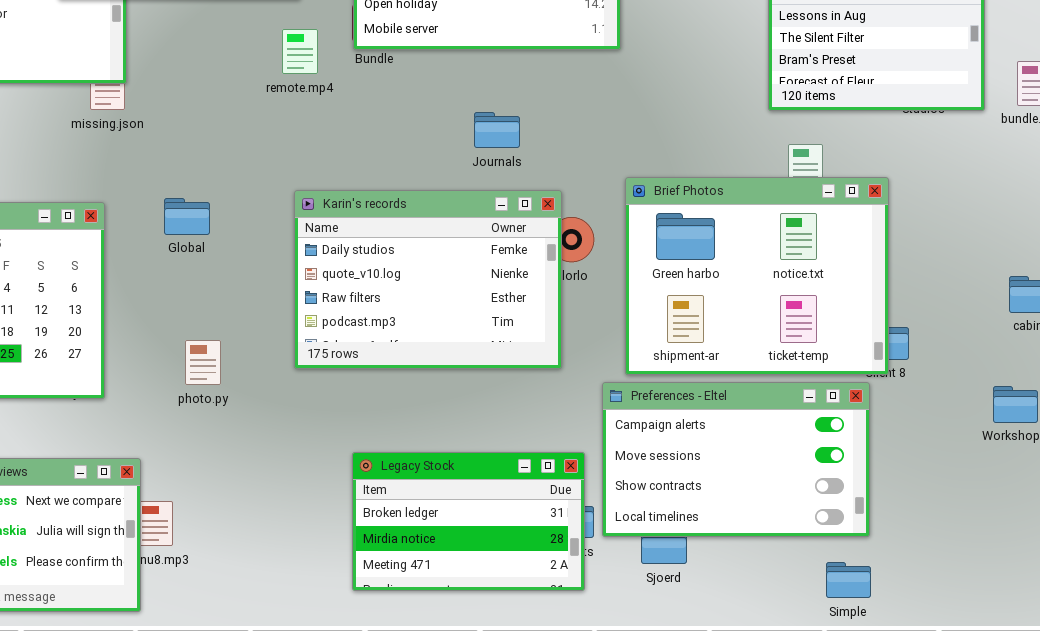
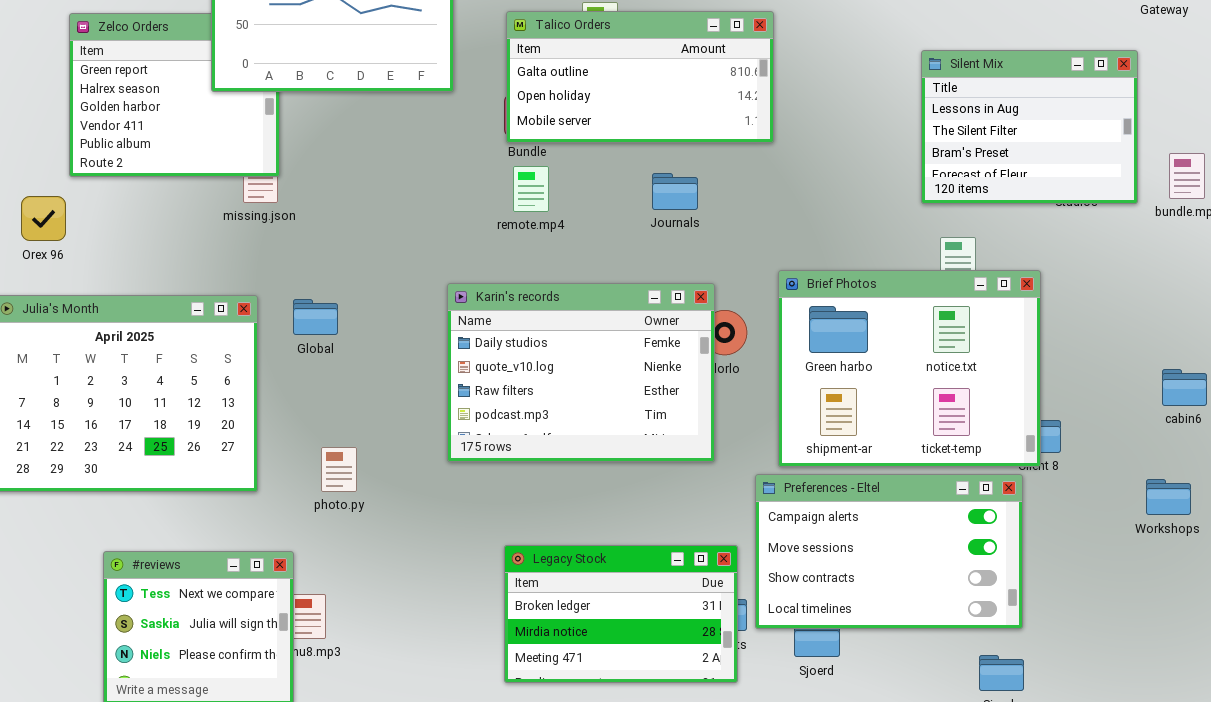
remote.mp4: [282,29,318,74] -> [513,166,549,212], moved
Journals: [474,112,520,148] -> [652,173,698,210], moved
Global: [164,198,210,235] -> [293,299,338,335], moved
photo.py: [185,340,221,385] -> [321,447,357,492], moved

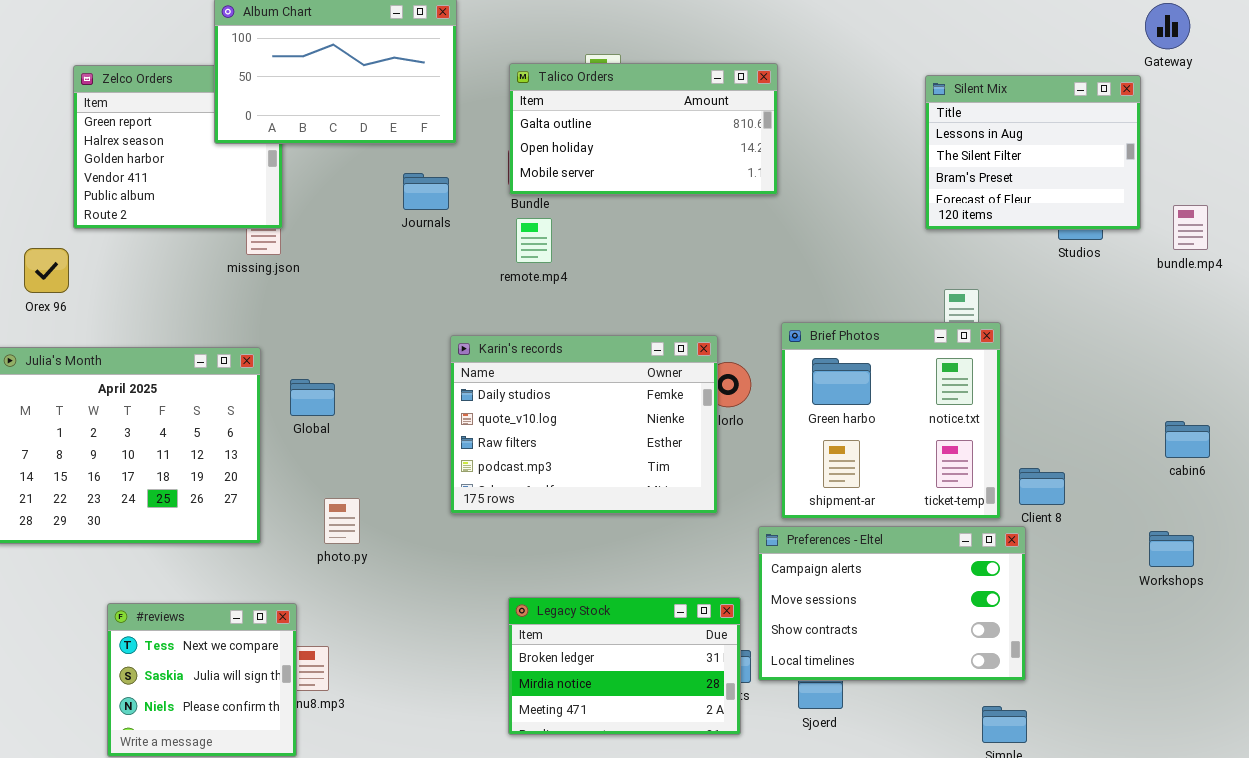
Silent Mix: [921,50,1138,204] -> [925,75,1141,230], moved
Journals: [652,173,698,210] -> [403,173,449,210], moved
Brief Photos: [778,270,1041,467] -> [781,322,1001,519], resized
Global: [293,299,338,335] -> [290,379,335,416], moved

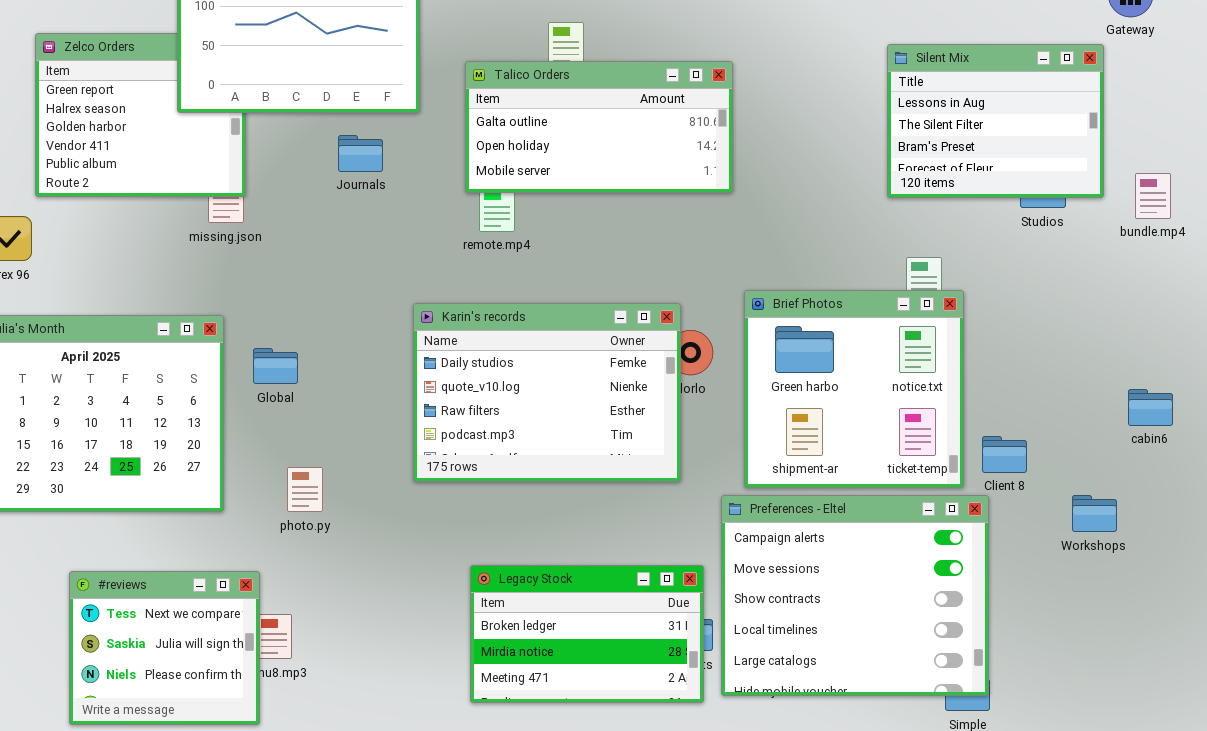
Talico Orders: [509,63,778,195] -> [465,61,733,193], moved
Journals: [403,173,449,210] -> [338,135,383,172], moved
Preferences - Eltel: [758,526,1026,681] -> [721,495,989,696], resized
Workshops: [1149,531,1194,567] -> [1072,495,1117,532], moved

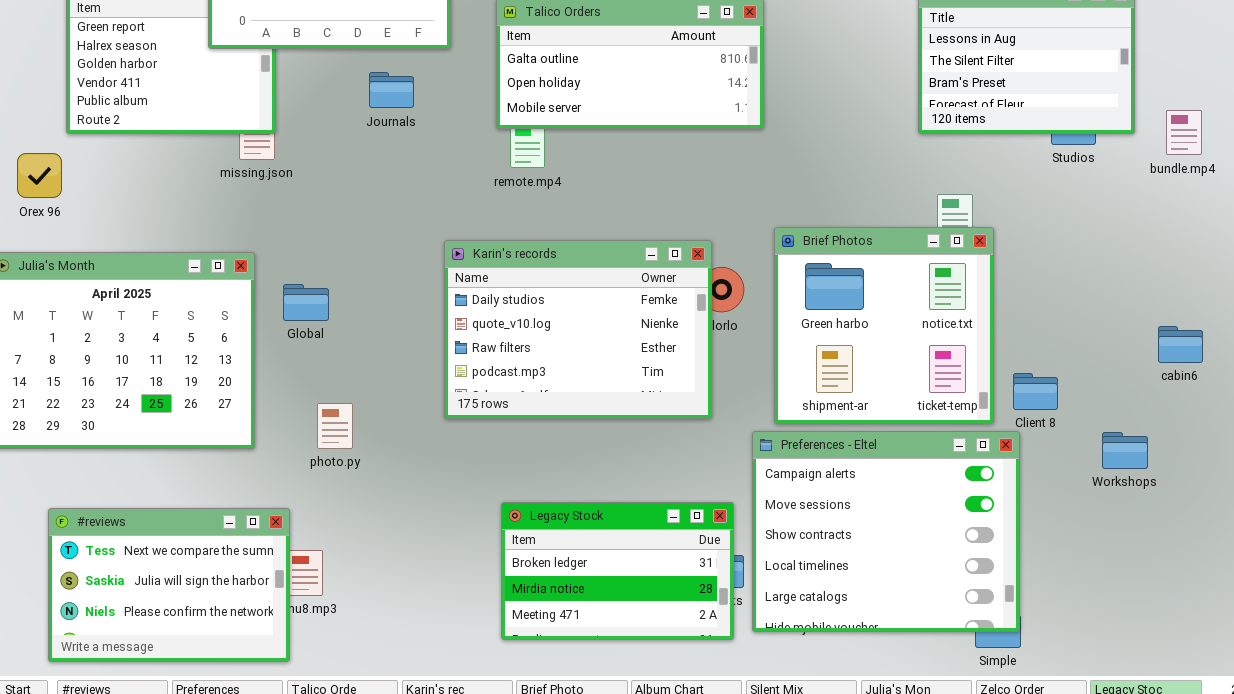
#reviews: [69,571,260,725] -> [48,508,290,662], resized

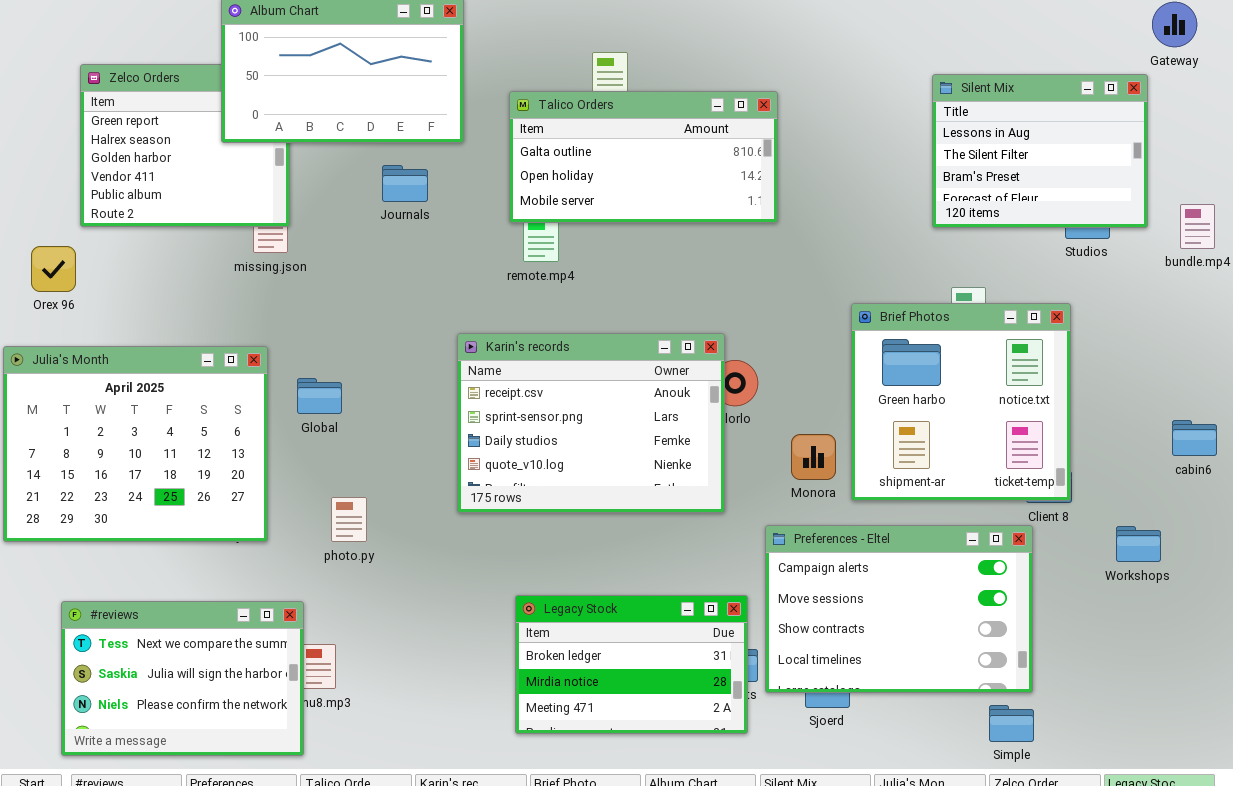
Brief Photos: [774,227,994,424] -> [851,303,1071,501], moved
Karin's records: [444,240,712,419] -> [457,333,725,513], scrolled up 2 rows
Preferences - Eltel: [752,431,1020,632] -> [765,525,1033,693], resized

